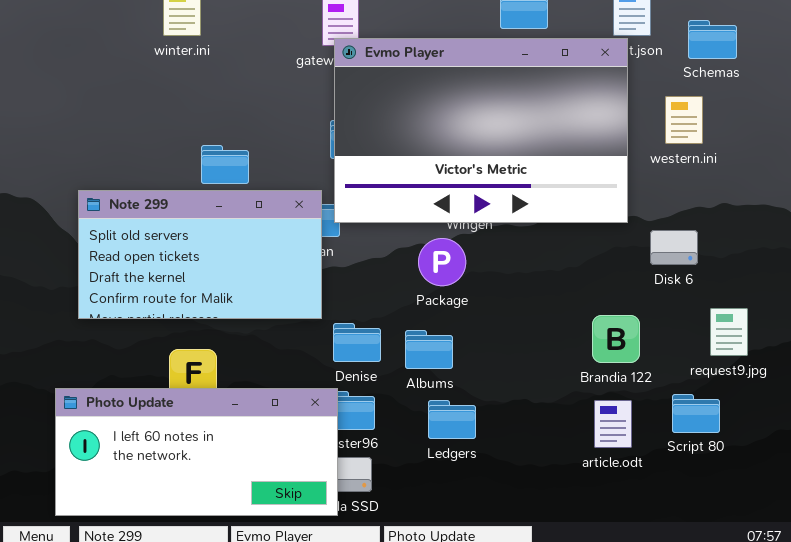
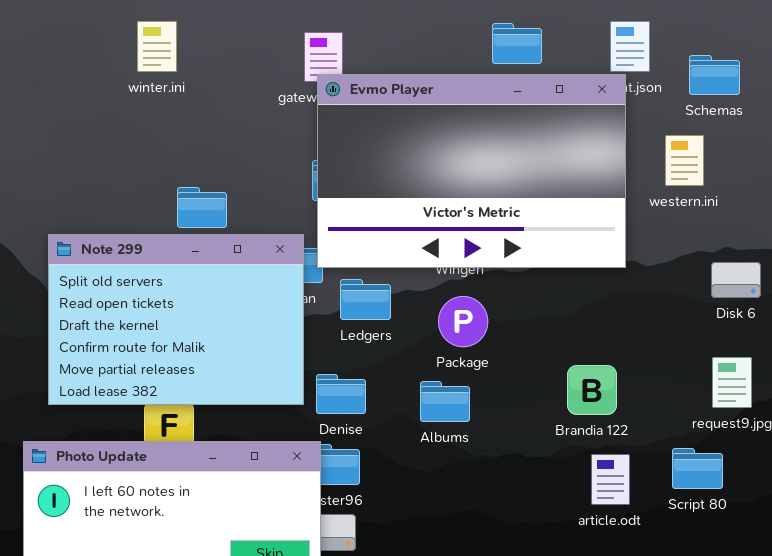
Note 299: [78,190,322,319] -> [48,234,304,405], resized
Disk 6: [650,230,698,265] -> [711,262,761,298], moved
Package: [418,238,466,286] -> [438,296,488,347], moved
Brandia 122: [592,315,640,363] -> [567,365,617,415], moved
Albums: [405,330,453,369] -> [420,381,470,422], moved
Ledgers: [428,400,476,439] -> [340,279,391,320], moved

